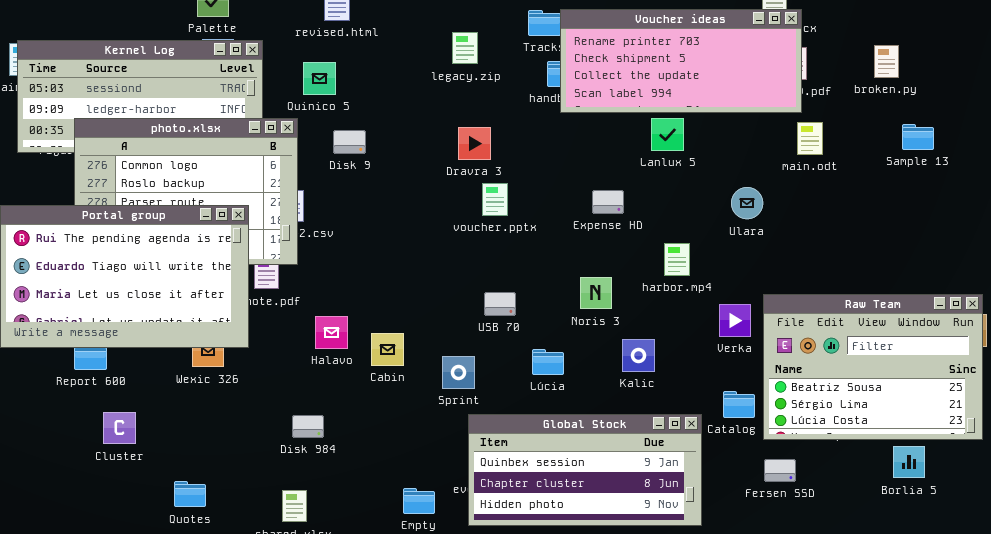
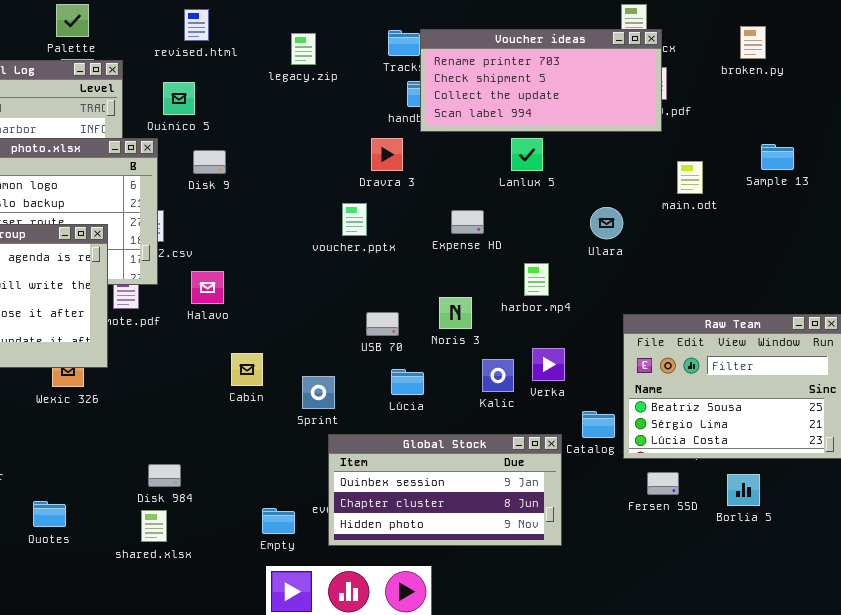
legacy.zip: [452,32,478,64] -> [291,33,316,65], moved
broken.py: [874,45,899,78] -> [740,26,766,59], moved
main.odt: [797,122,823,155] -> [677,161,703,194], moved
Dravra 3: [458,127,491,160] -> [371,138,403,171], moved
USB 70: [484,292,516,316] -> [366,312,399,336], moved
Verka: [719,304,751,337] -> [532,348,565,381], moved
Halavo: [315,316,348,349] -> [191,271,224,304], moved
Disk 984: [292,415,324,438] -> [148,464,181,487], moved
Borlia 5: [893,446,925,478] -> [727,474,760,506], moved
Fersen SSD: [764,459,796,482] -> [647,472,679,495], moved

